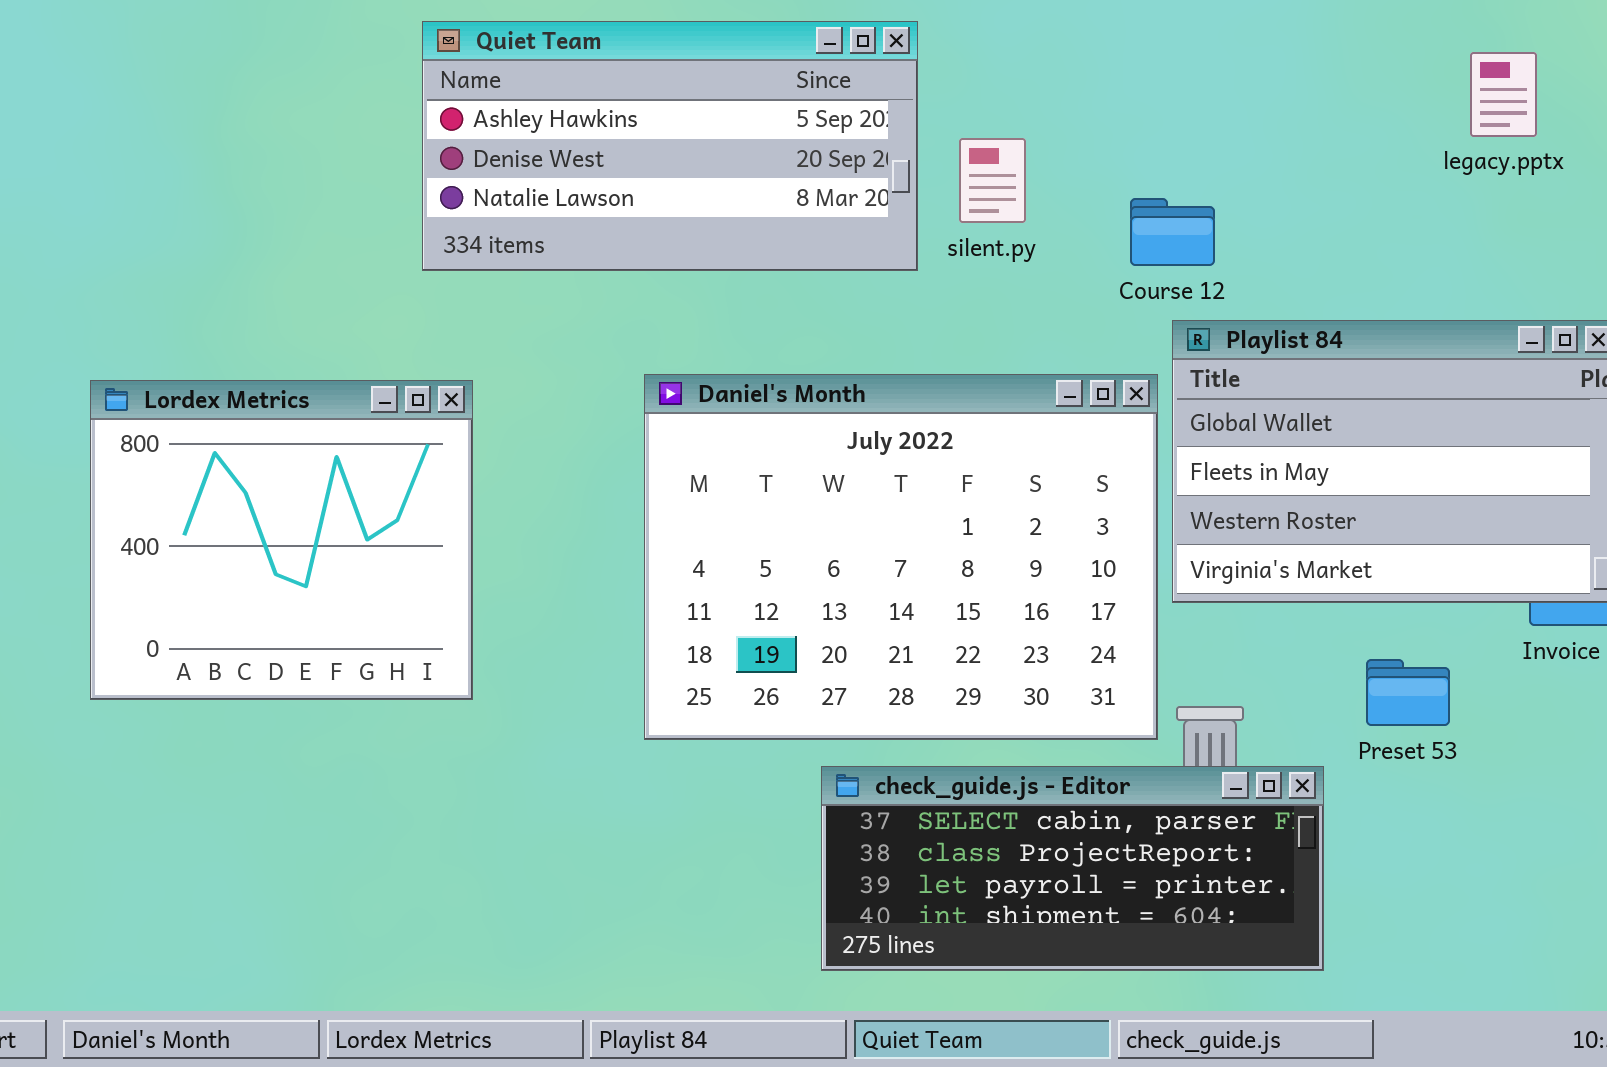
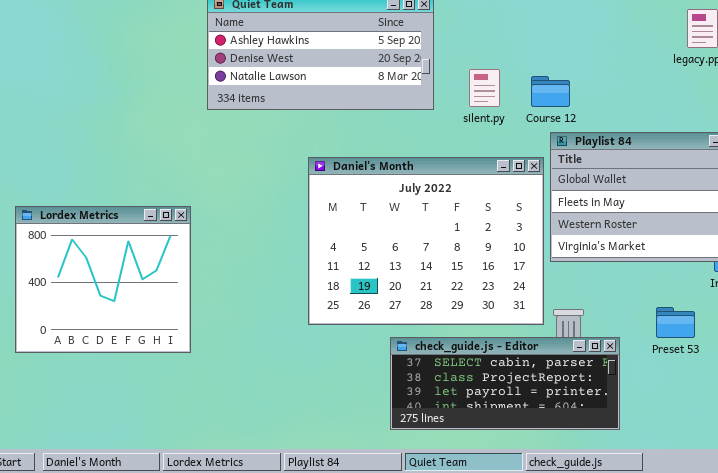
silent.py: [959,138,1026,223] -> [469,69,500,107], moved
Lordex Metrics: [90,380,473,700] -> [15,206,191,353], moved
Preset 53: [1366,659,1450,726] -> [656,307,695,338], moved

